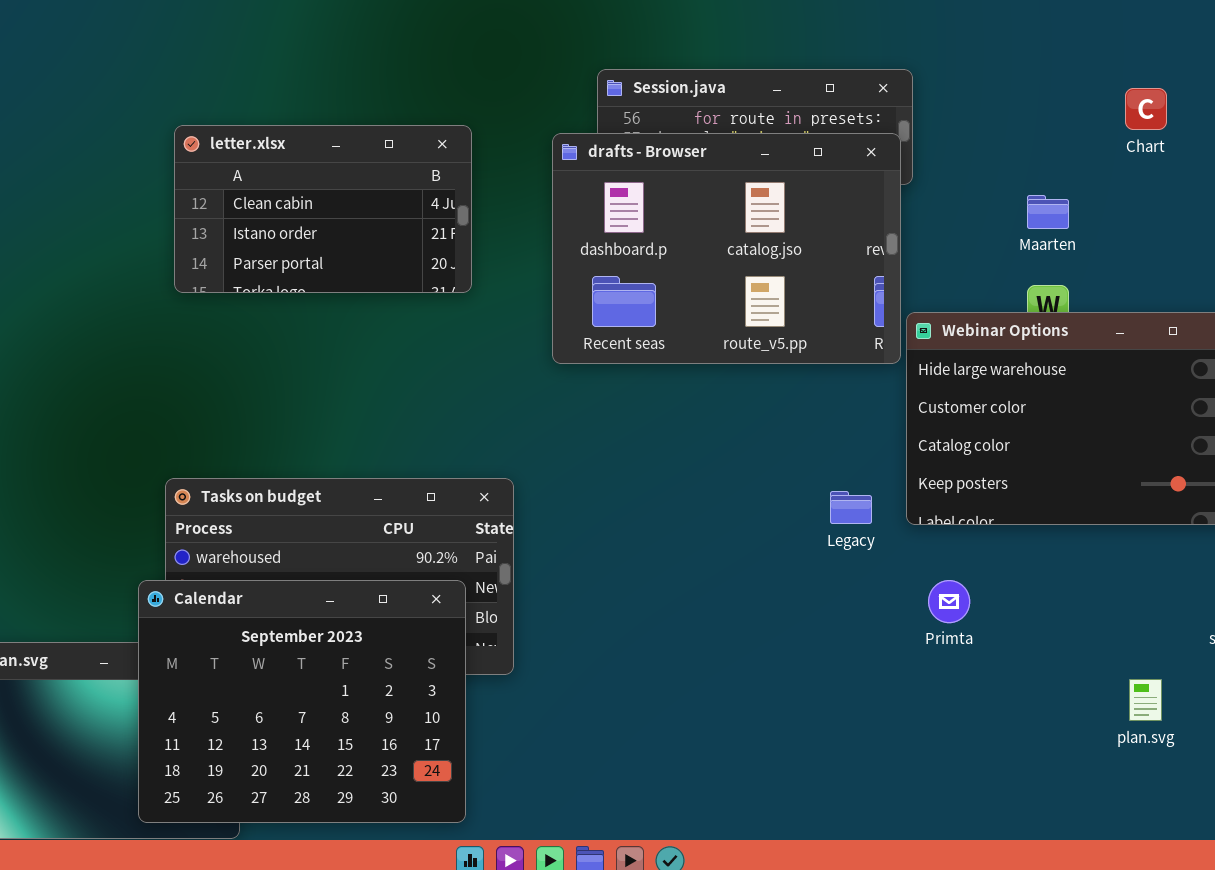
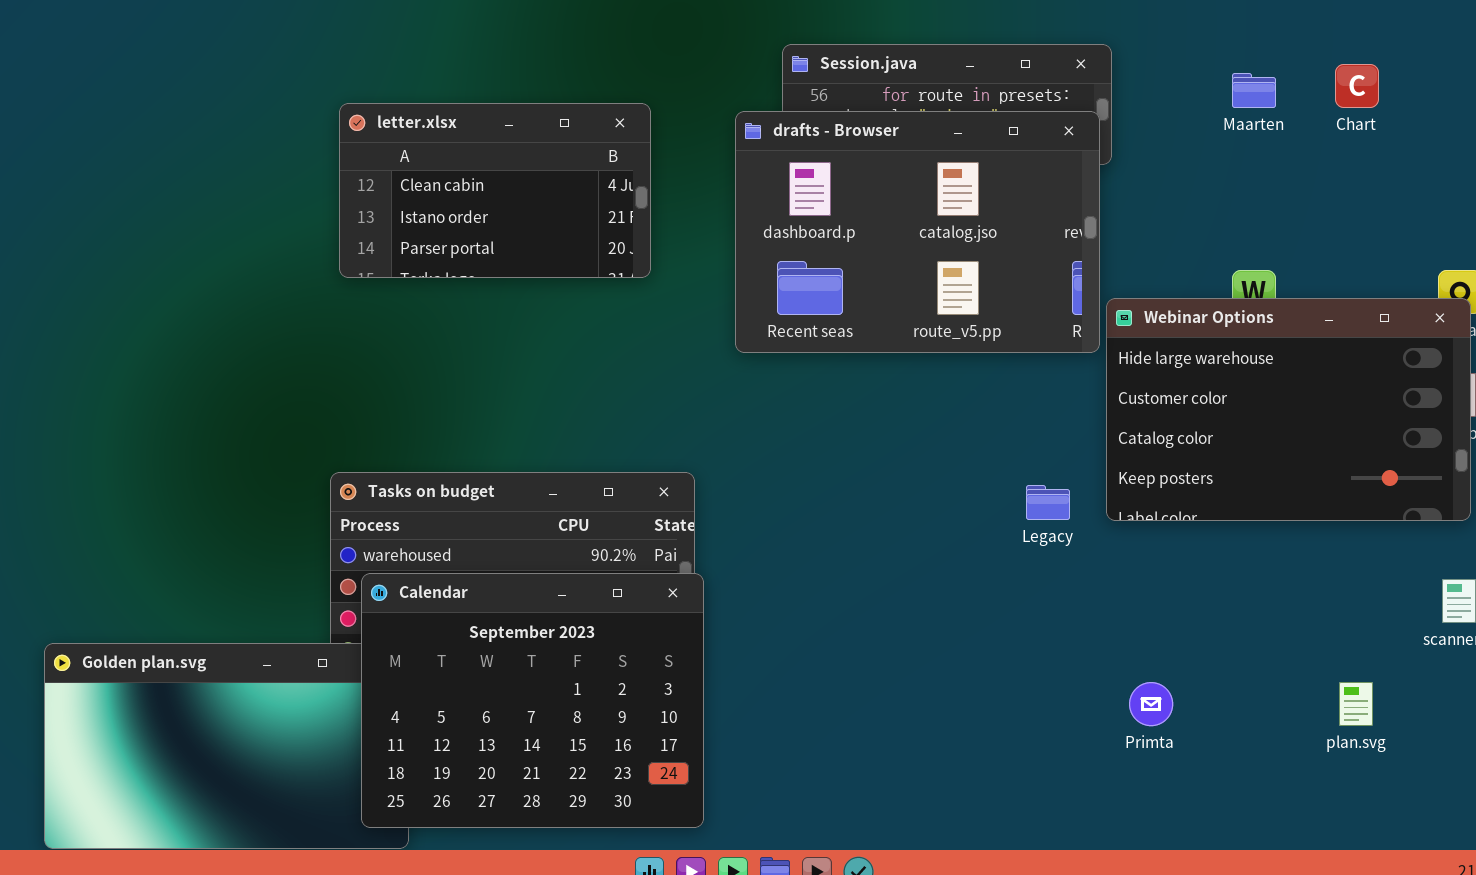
Maarten: [1027,195,1069,229] -> [1232,73,1276,108], moved
Calendar: [138,580,466,823] -> [361,573,704,828], moved
Primta: [928,580,970,623] -> [1129,682,1173,726], moved

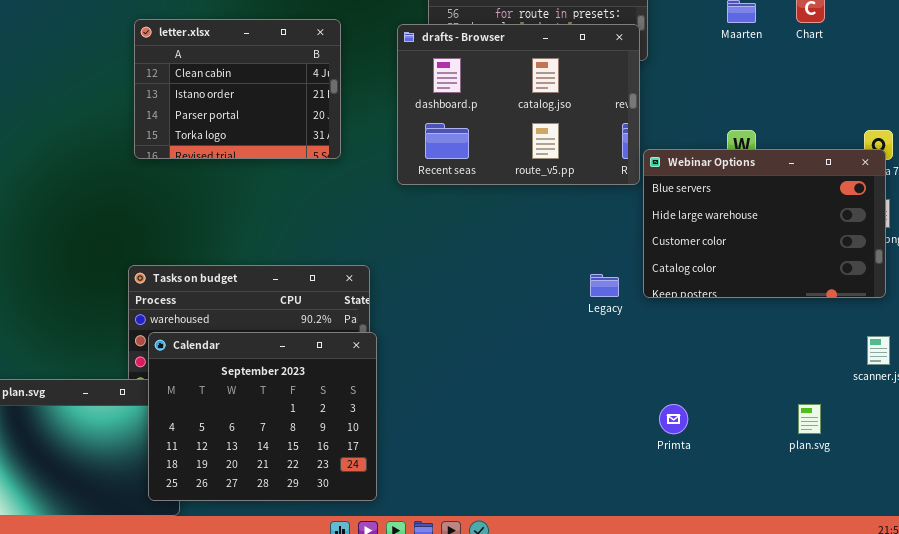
letter.xlsx: [339,103,651,278] -> [134,19,341,159], resized
Webinar Options: [1106,298,1471,521] -> [643,149,886,298], scrolled up 1 row

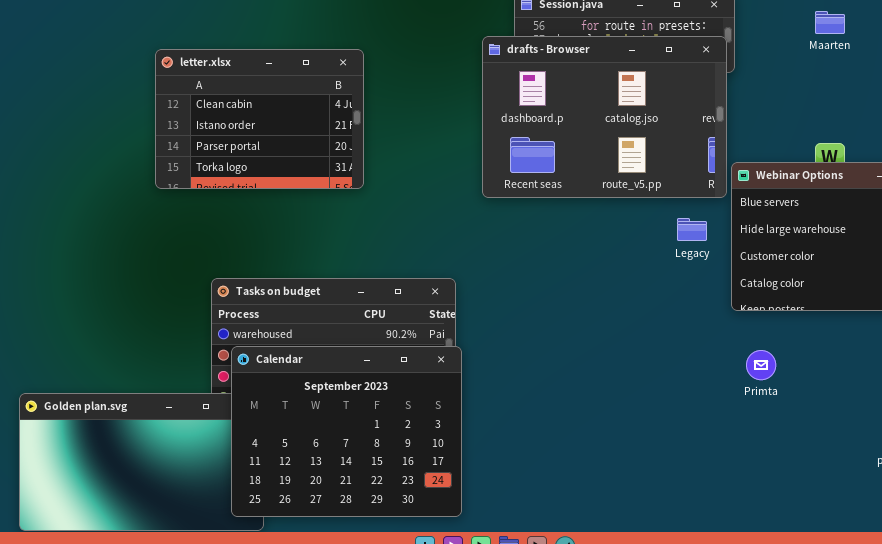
letter.xlsx: [134,19,341,159] -> [155,49,364,189], moved
Legacy: [590,274,619,297] -> [677,218,707,241], moved
Primta: [659,404,688,434] -> [746,350,776,380], moved

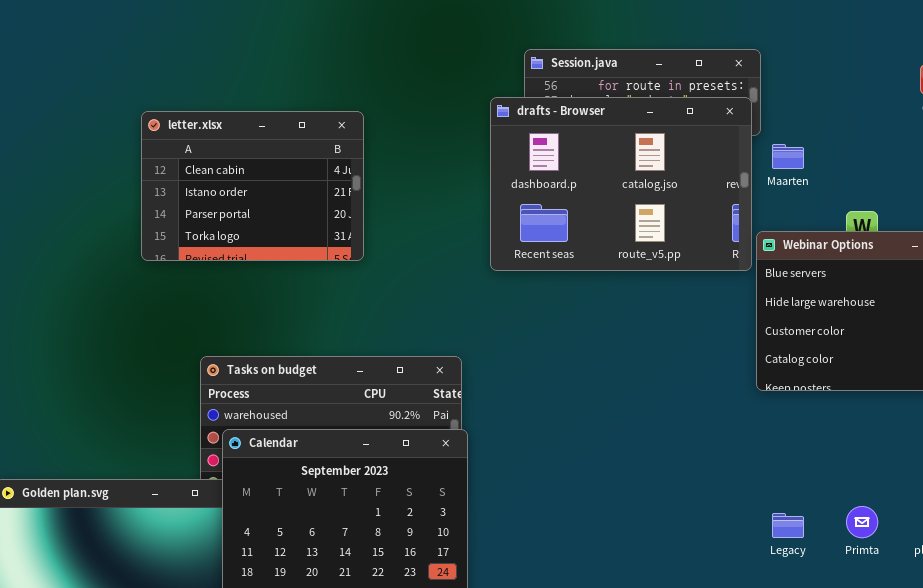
Maarten: [815,11,845,34] -> [772,144,804,169], moved
Legacy: [677,218,707,241] -> [772,513,804,538], moved
Primta: [746,350,776,380] -> [846,506,878,538], moved

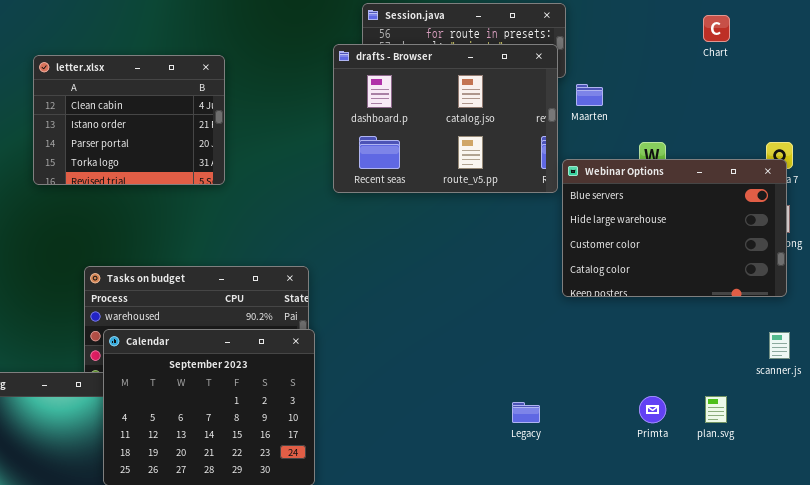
Legacy: [772,513,804,538] -> [512,402,540,423], moved

